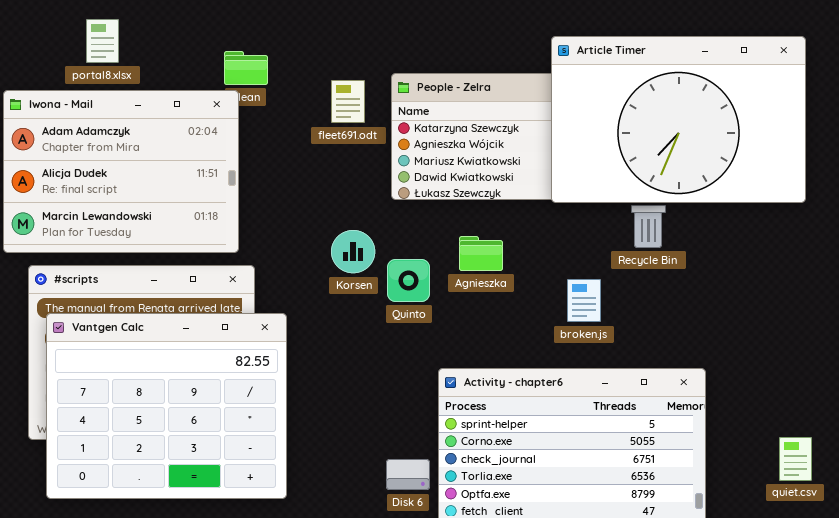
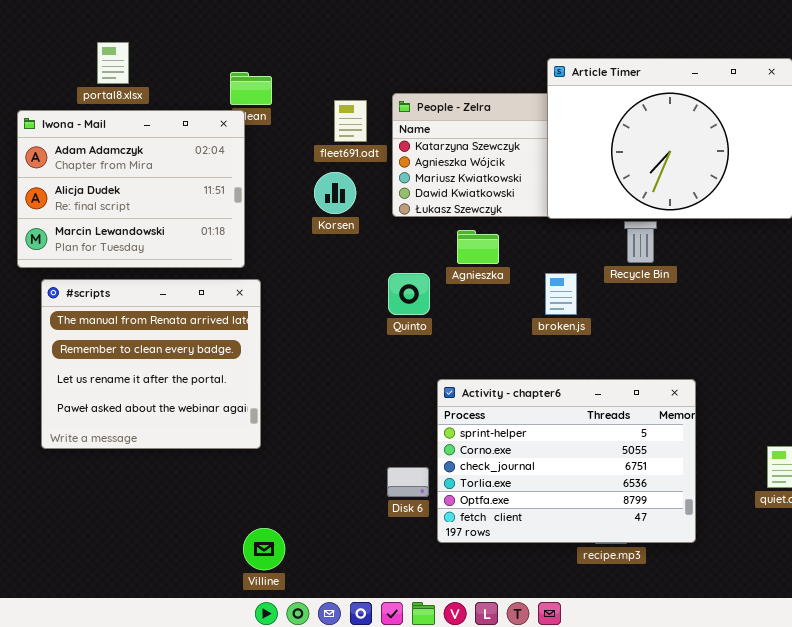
Korsen: [331,230,375,273] -> [314,172,356,214], moved
Agnieszka: [459,236,503,271] -> [457,230,499,264], moved
broken.js: [567,279,601,322] -> [545,273,577,315], moved
Vantgen Calc: [46,313,287,499] -> none, closed

